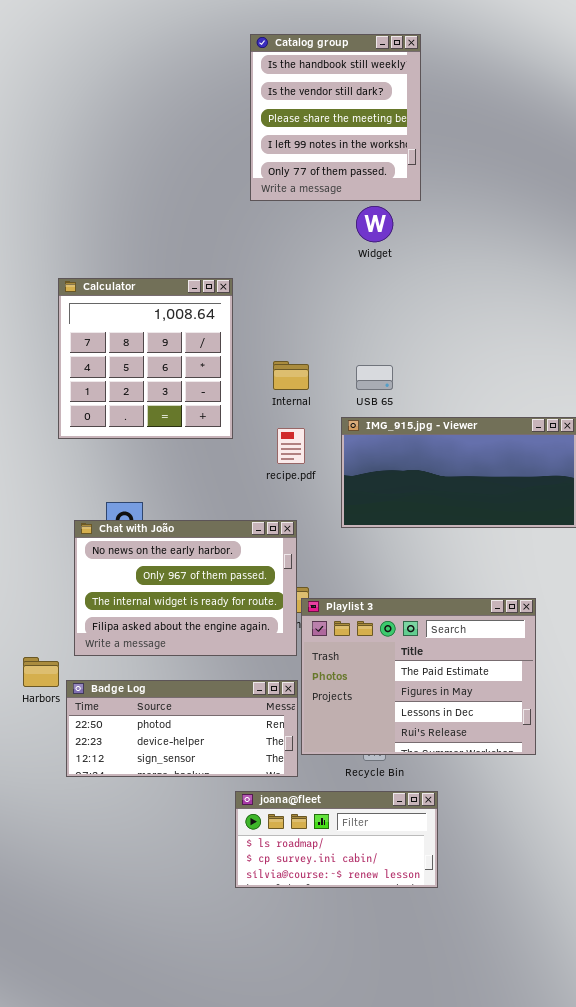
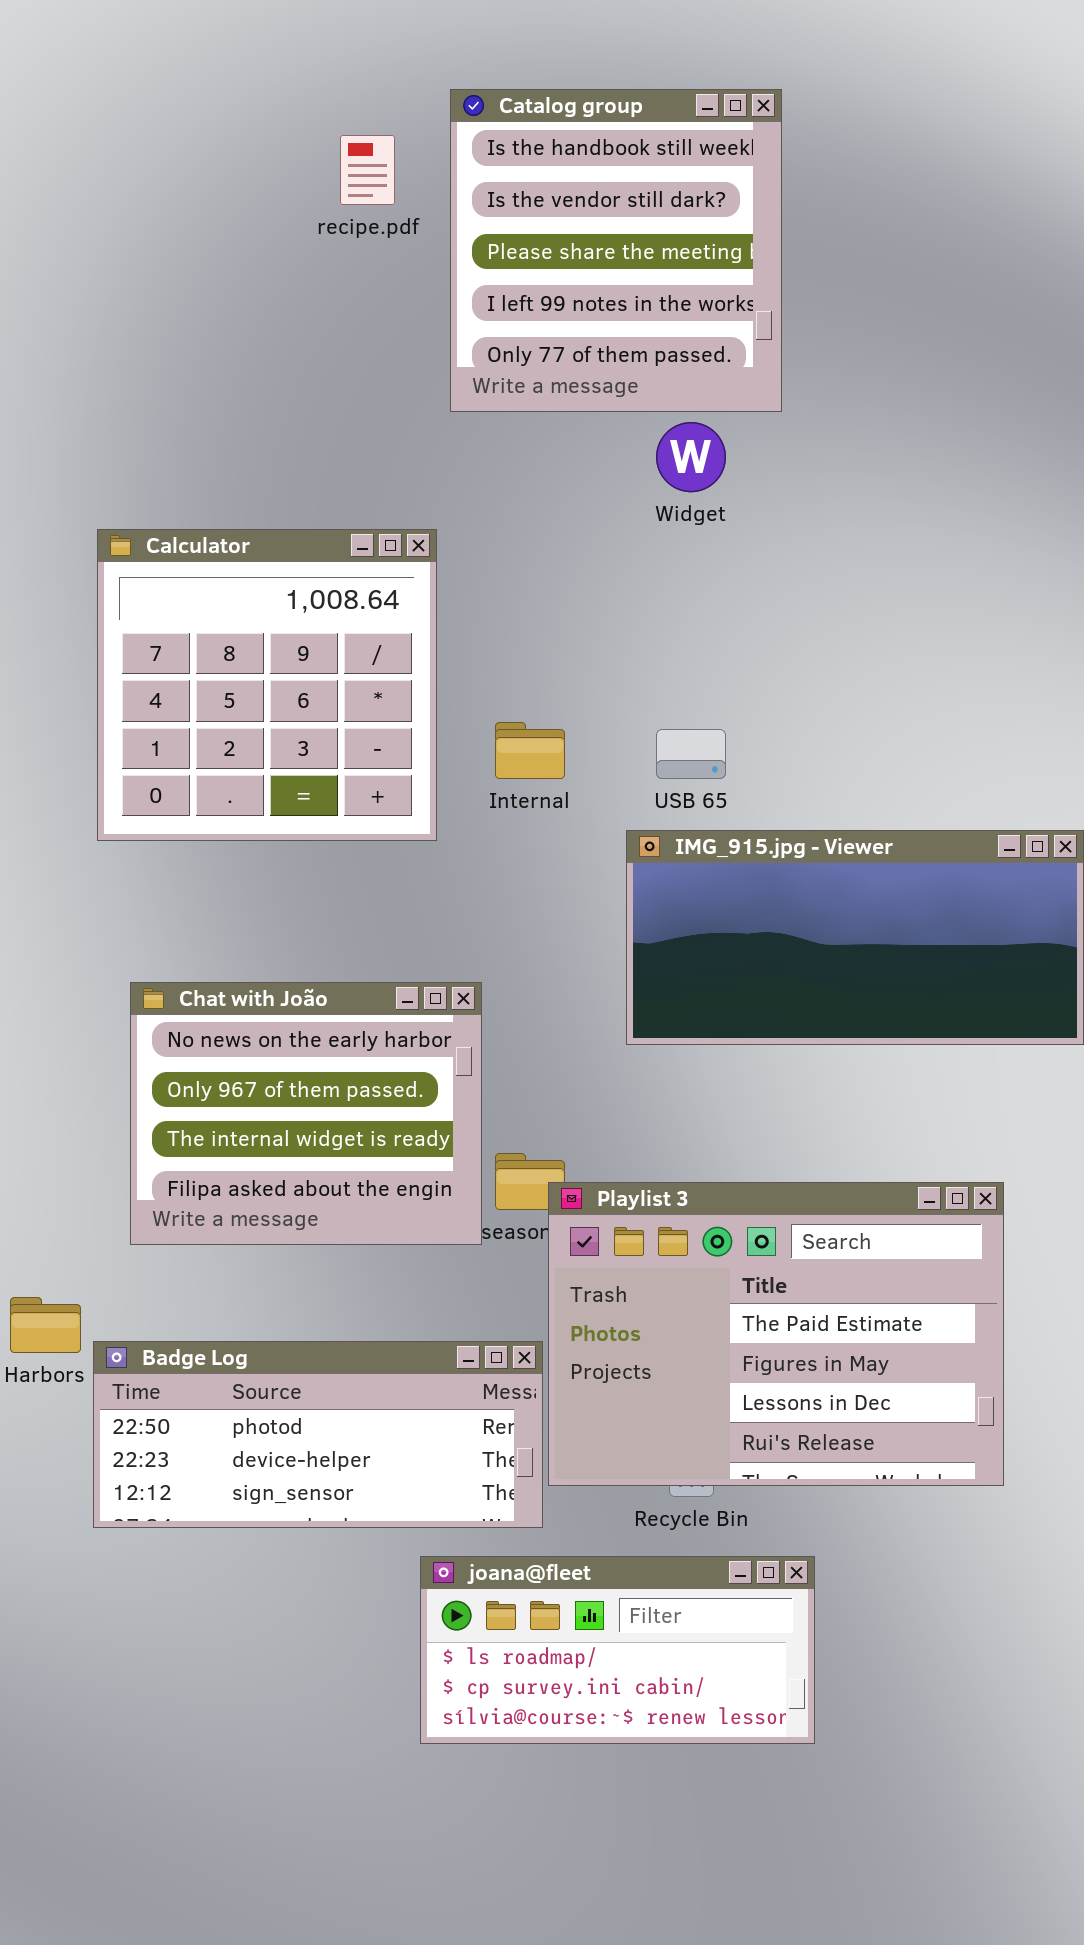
Calculator: [58,278,233,439] -> [97,529,437,841], moved
recipe.pdf: [277,428,305,464] -> [340,135,395,205], moved
Chat with João: [74,520,297,656] -> [130,982,482,1245], moved, resized

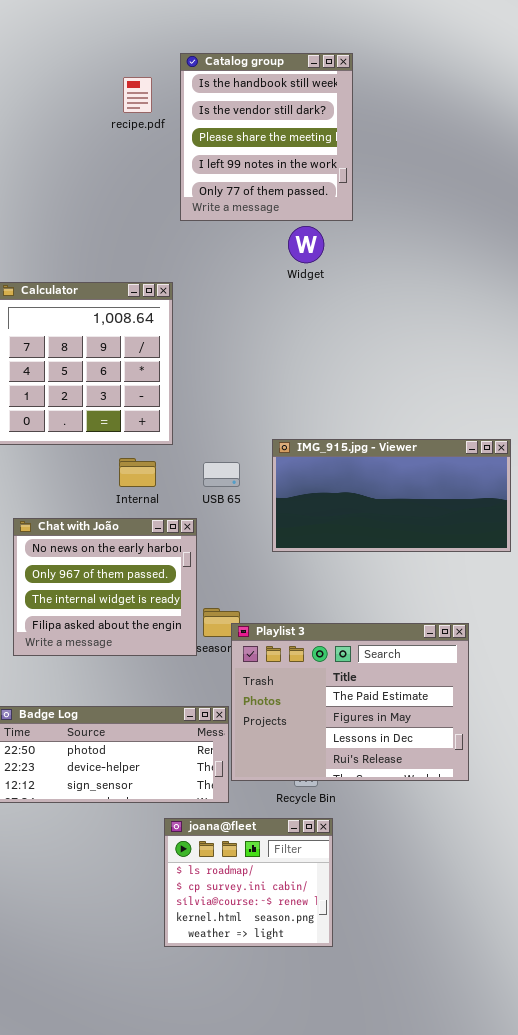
Internal: [495,722,565,779] -> [119,458,156,487], moved
USB 65: [656,729,726,779] -> [203,462,240,487], moved
joana@fleet: [420,1556,815,1744] -> [164,818,333,947], resized

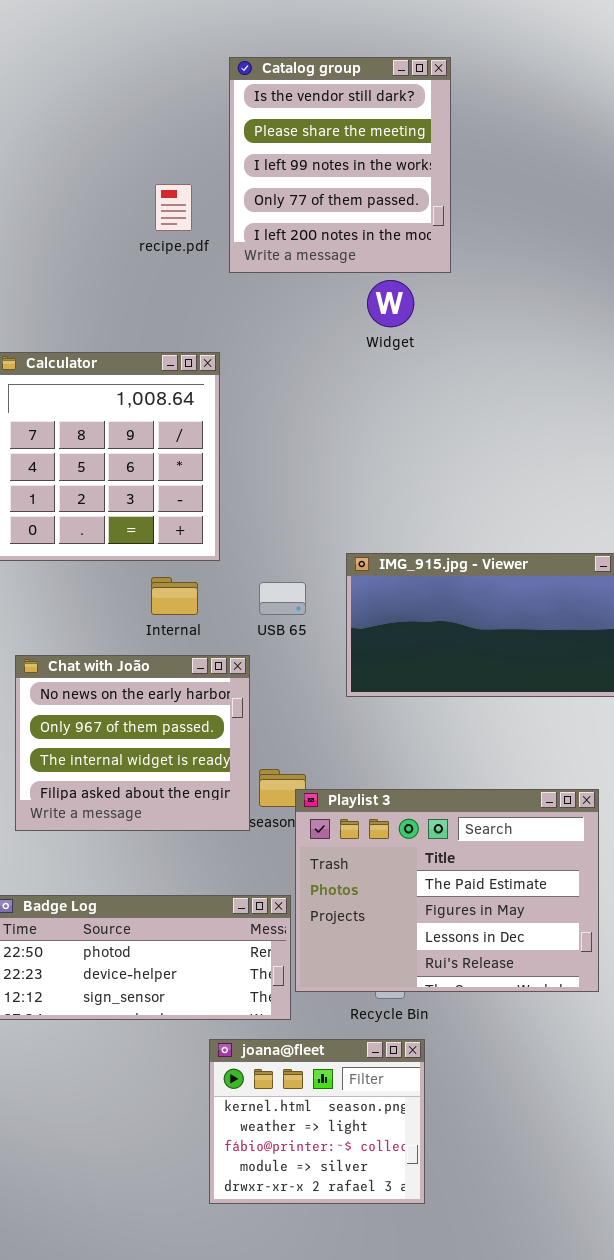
Catalog group: [180,53,353,221] -> [229,57,451,273], scrolled down 1 row
recipe.pdf: [123,77,152,113] -> [155,184,192,231], moved
joana@fleet: [164,818,333,947] -> [209,1039,425,1204], scrolled down 3 rows

